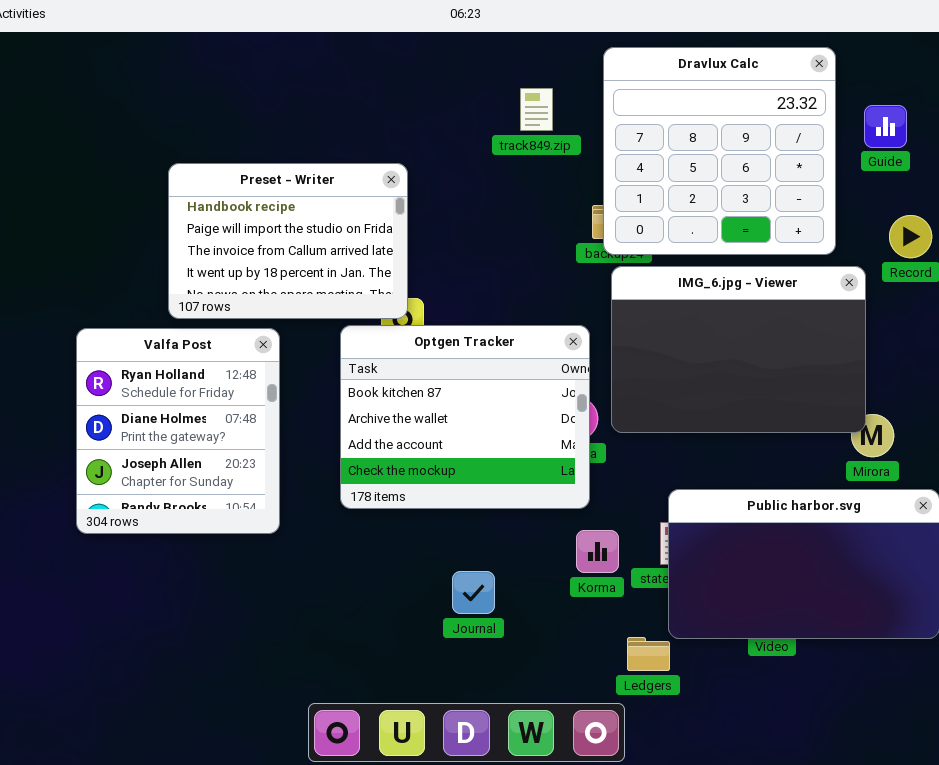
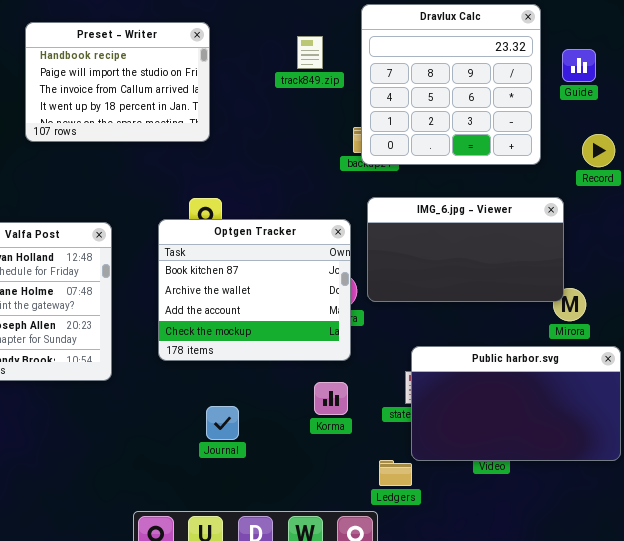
Preset - Writer: [168,163,408,319] -> [25,22,210,142], moved
IMG_6.jpg - Viewer: [611,266,866,433] -> [367,197,564,302], resized
Korma: [576,530,619,573] -> [314,382,348,415], moved
Journal: [452,571,495,614] -> [206,406,239,440], moved

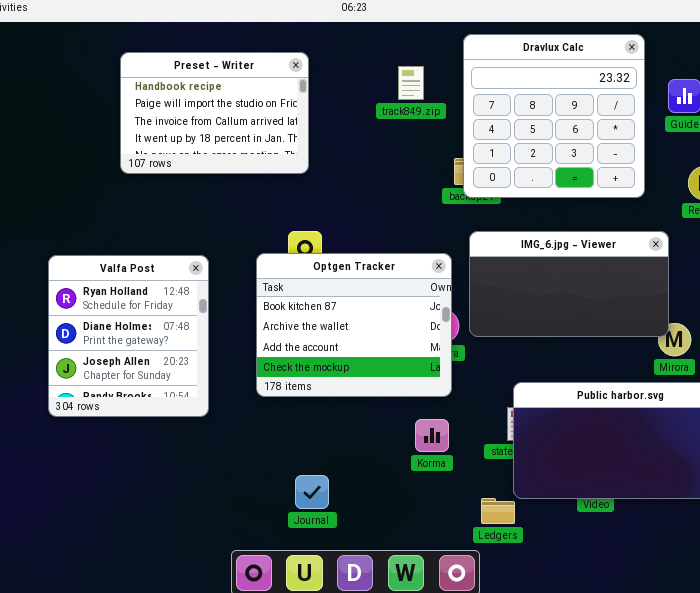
Journal: [206,406,239,440] -> [295,475,329,509], moved

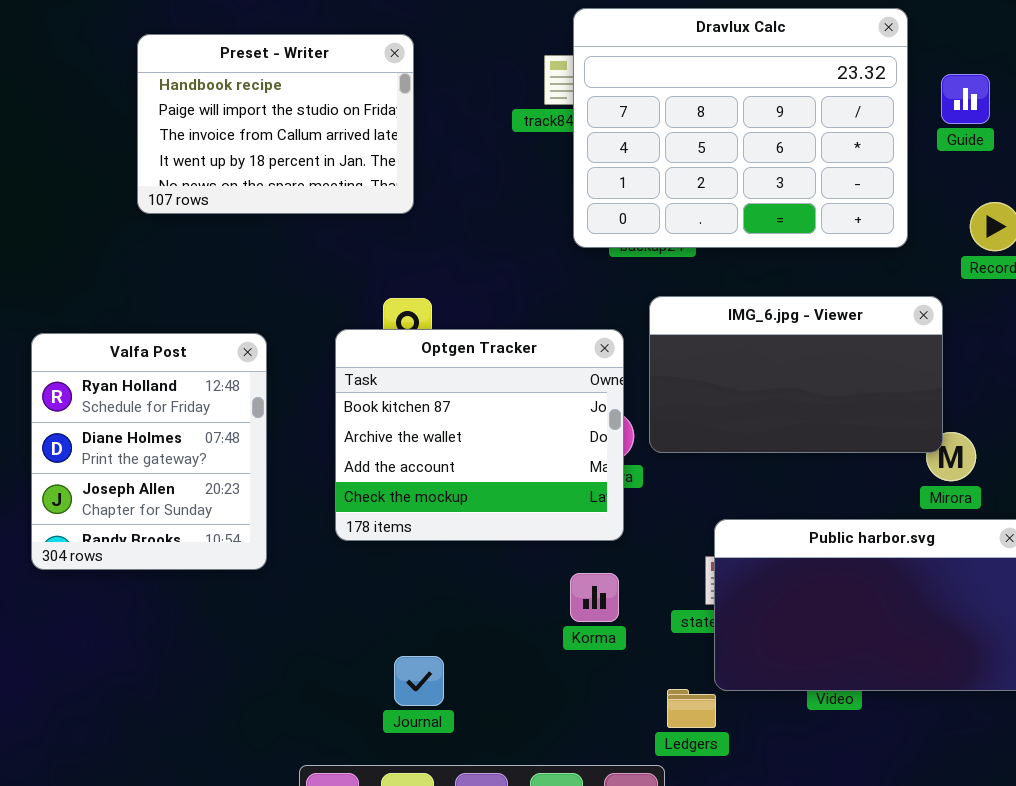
Dravlux Calc: [463,34,645,198] -> [573,8,908,248], resized

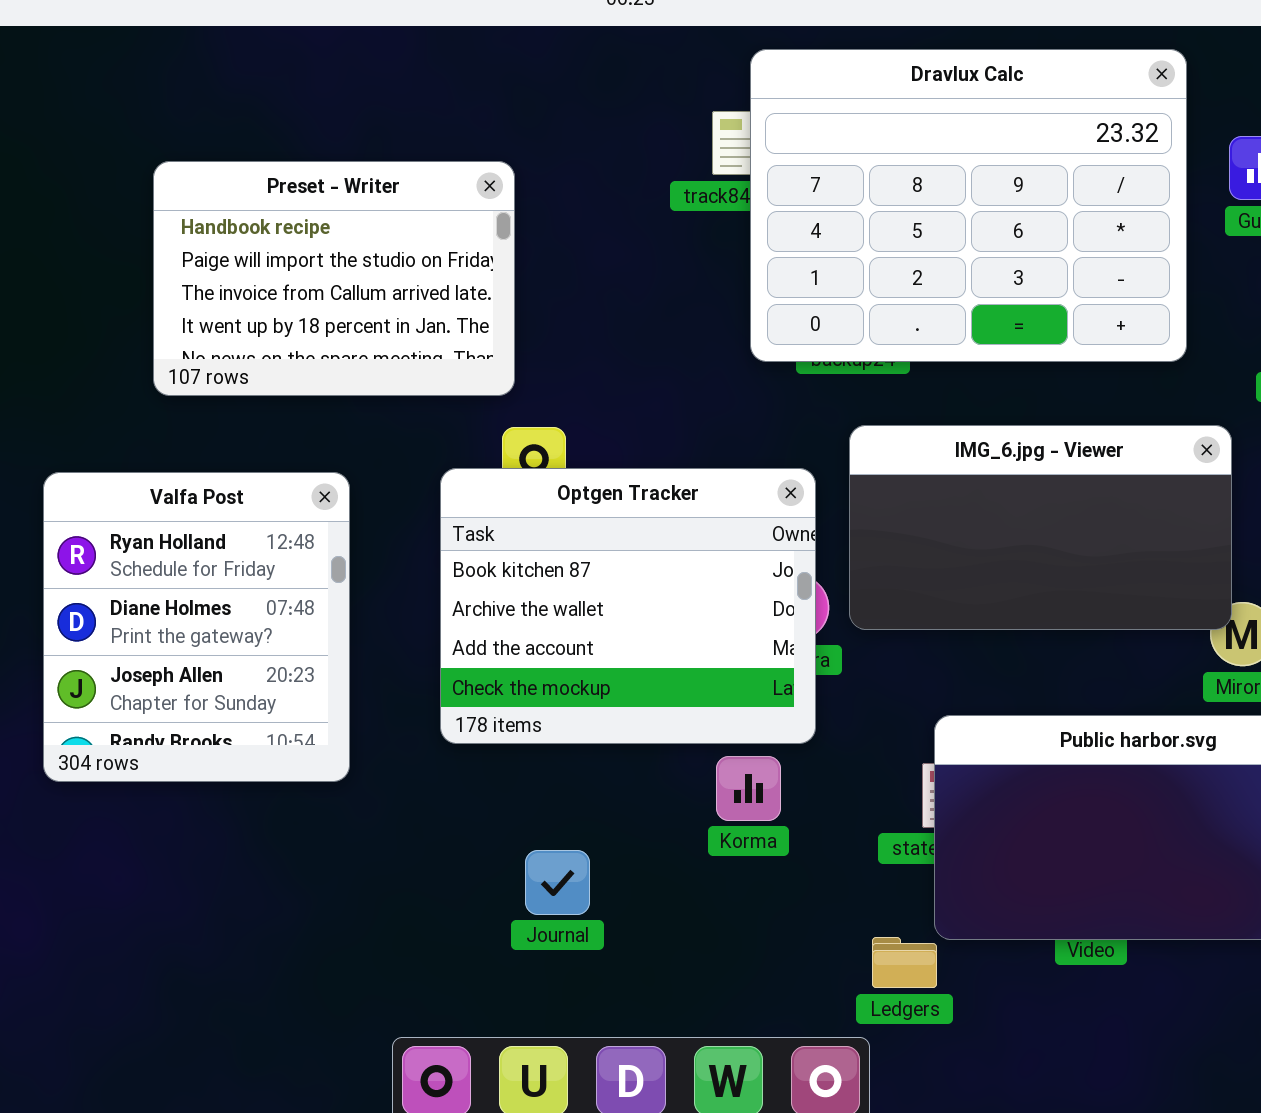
Preset - Writer: [137,34,414,214] -> [153,161,515,396], moved
Korma: [570,573,619,622] -> [716,756,781,821], moved
Journal: [394,656,444,706] -> [525,850,590,915], moved

